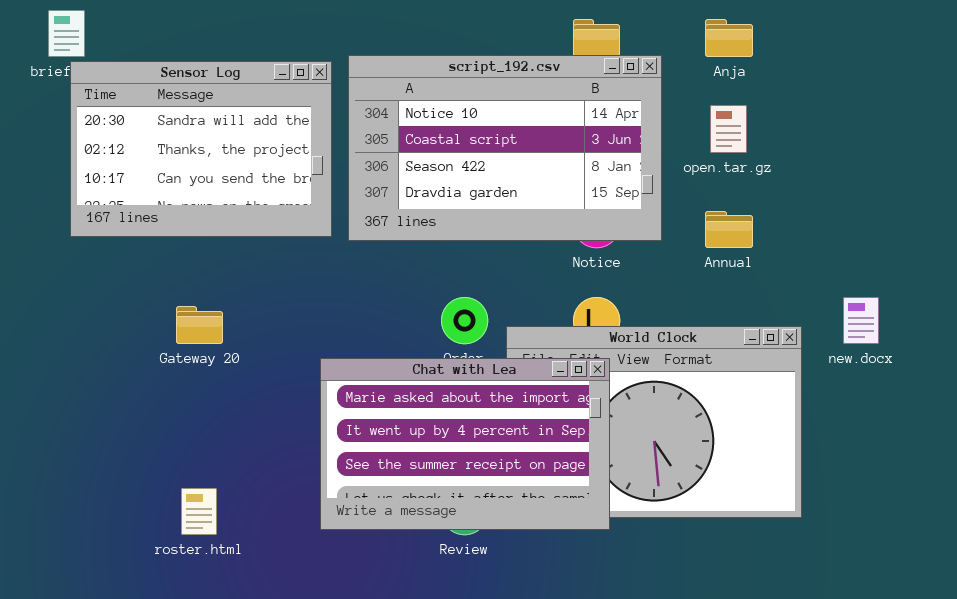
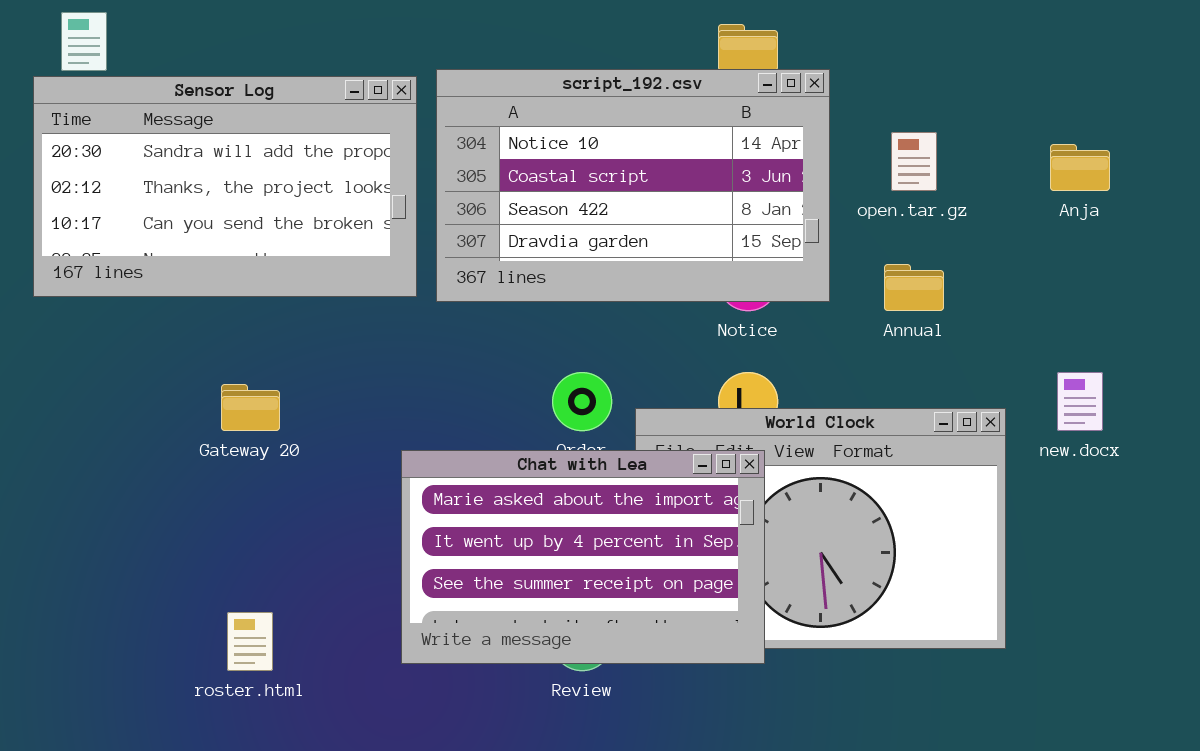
Anja: [705,19,753,57] -> [1050,144,1110,191], moved
Sensor Log: [70,61,332,237] -> [33,76,417,297], resized

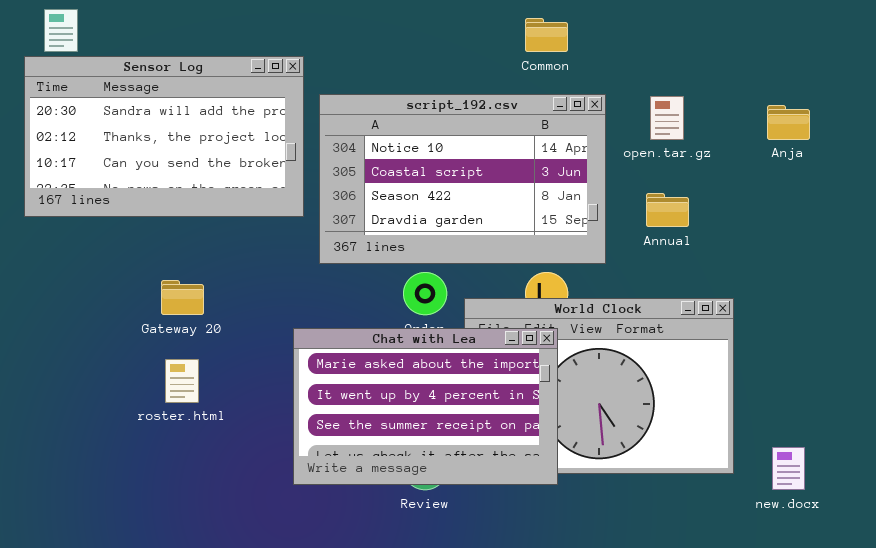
script_192.csv: [436,69,830,302] -> [319,94,606,264], moved
new.docx: [1057,372,1103,431] -> [772,447,805,490], moved
roster.html: [227,612,273,671] -> [165,359,199,403], moved

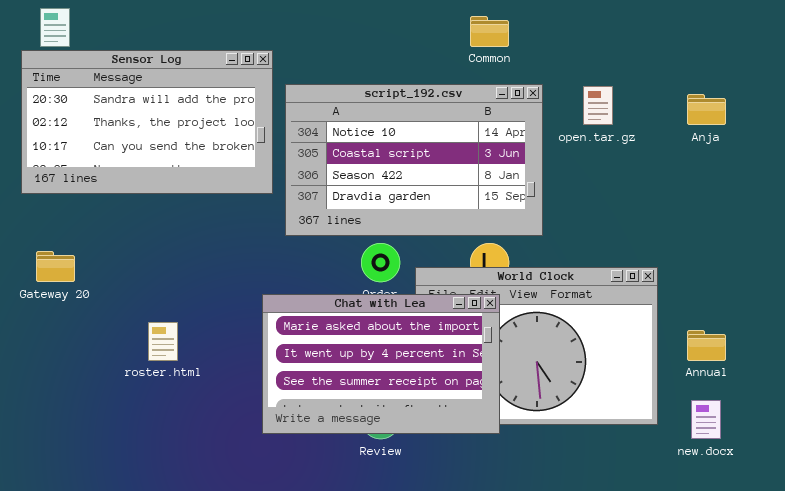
Annual: [646,193,689,227] -> [687,330,726,361], moved
Gateway 20: [161,280,204,315] -> [36,251,75,282], moved

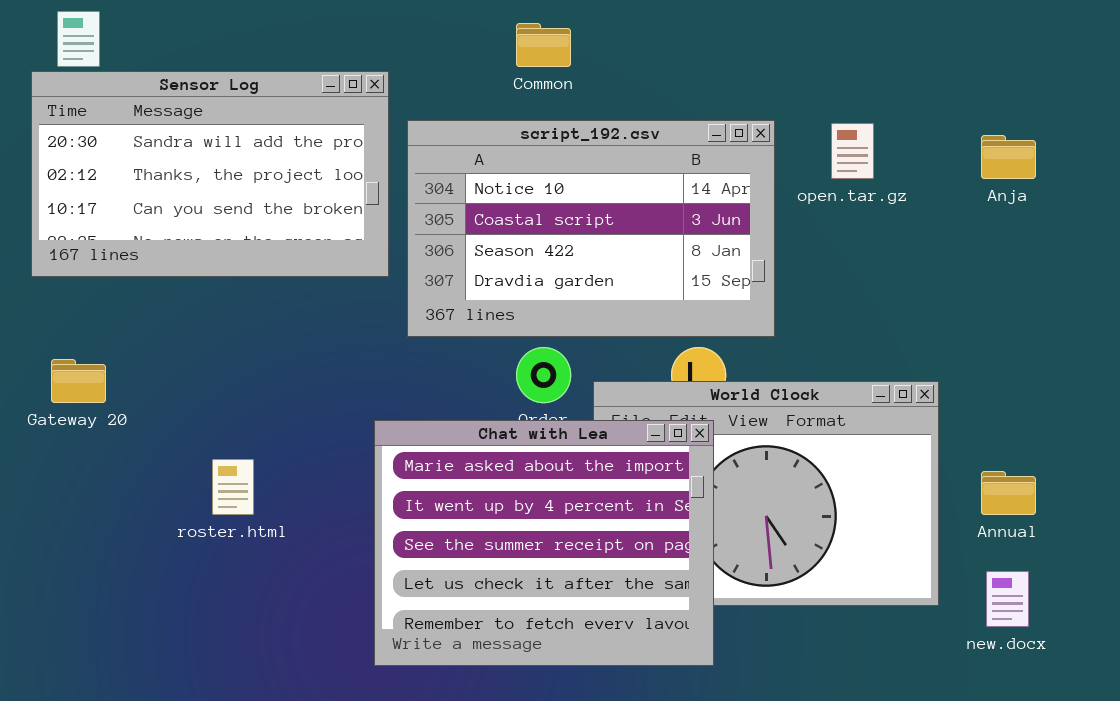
Common: [470,16,509,47] -> [516,23,571,67], moved
Chat with Lea: [262,294,500,434] -> [374,420,714,666], resized

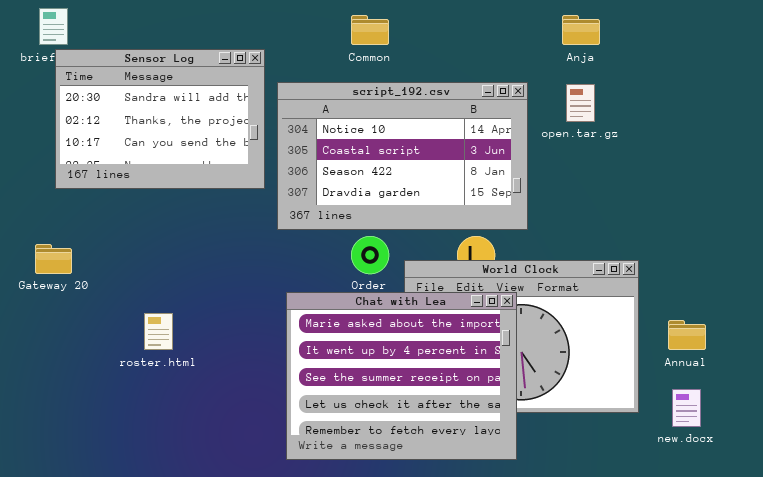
Sensor Log: [31,71,389,277] -> [55,49,265,189], resized
Anja: [981,135,1036,179] -> [562,15,600,45], moved
Chat with Lea: [374,420,714,666] -> [286,292,517,460], moved

